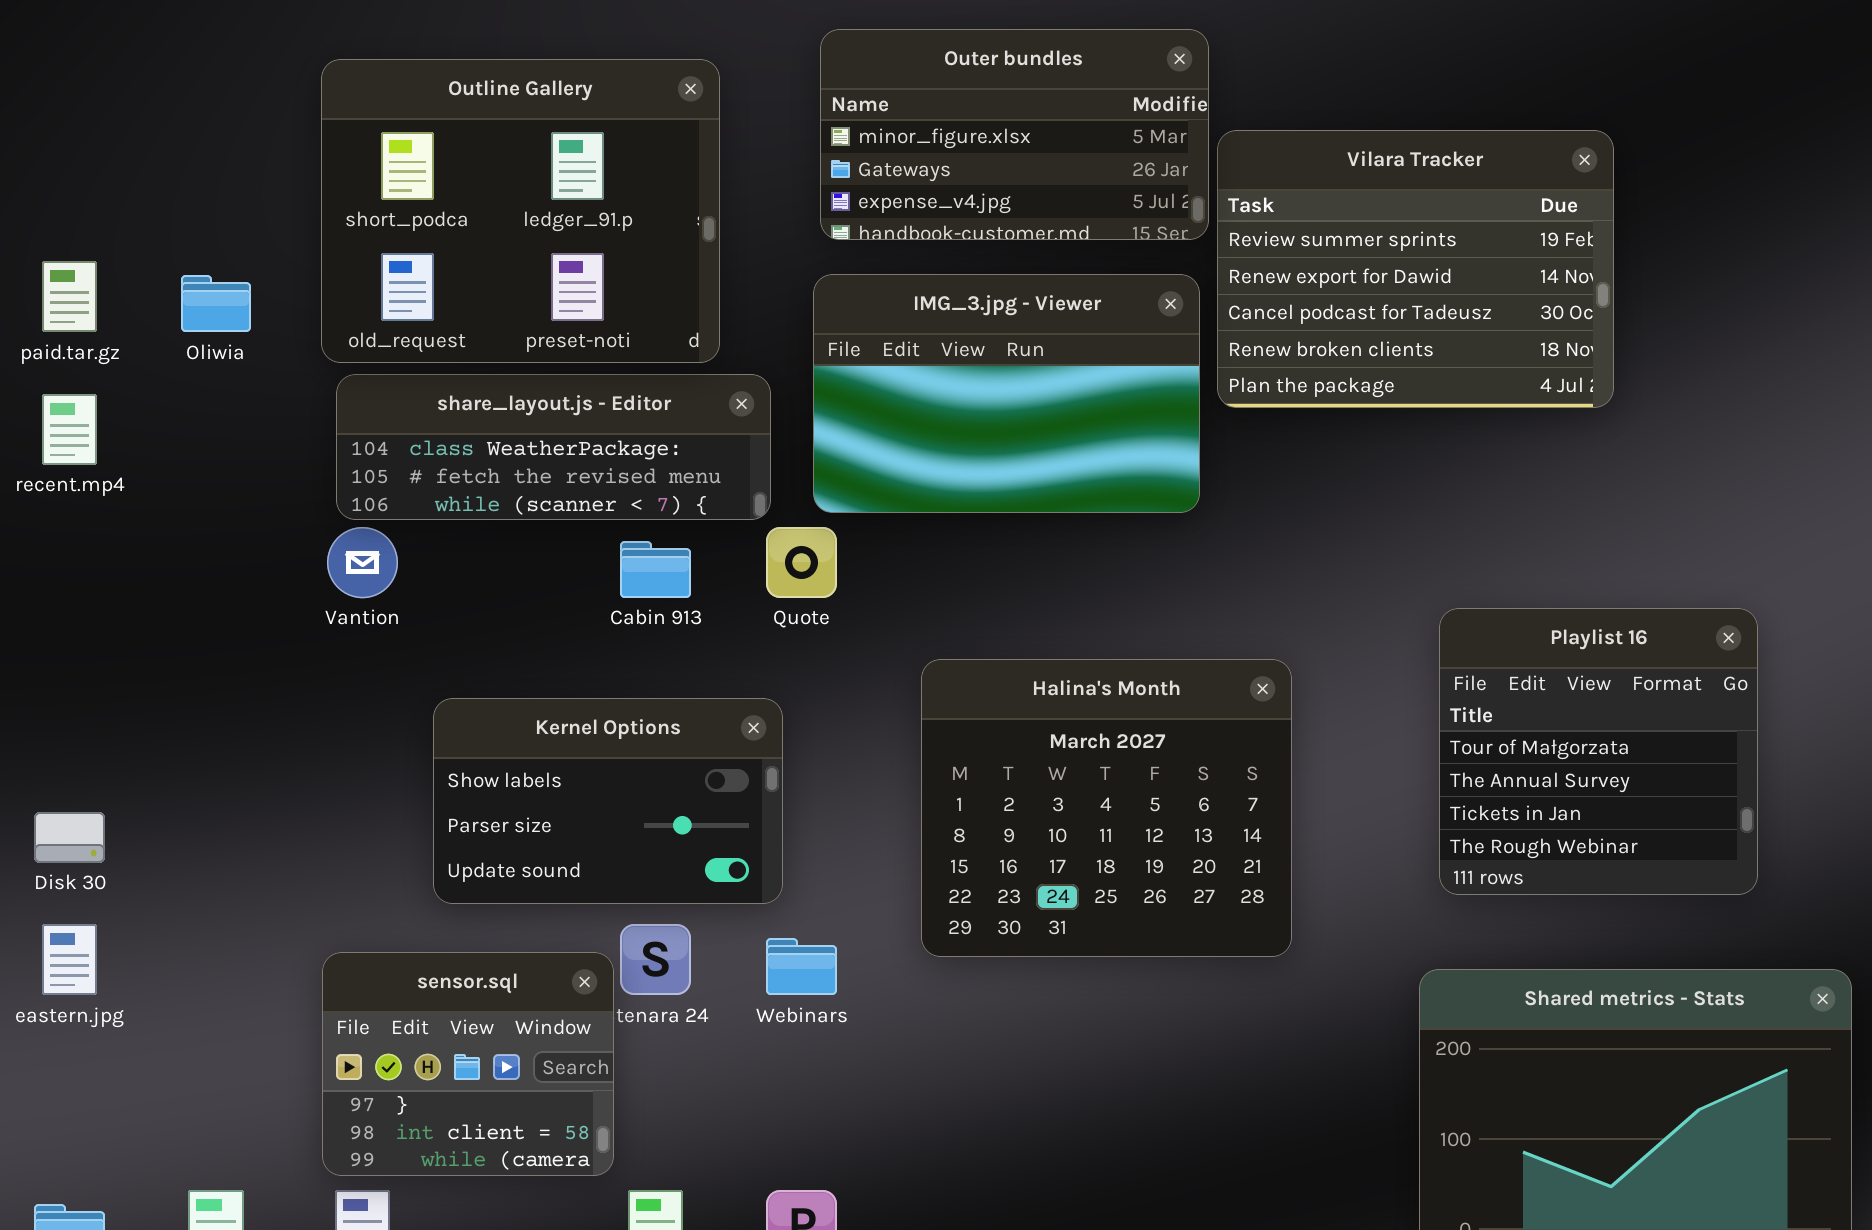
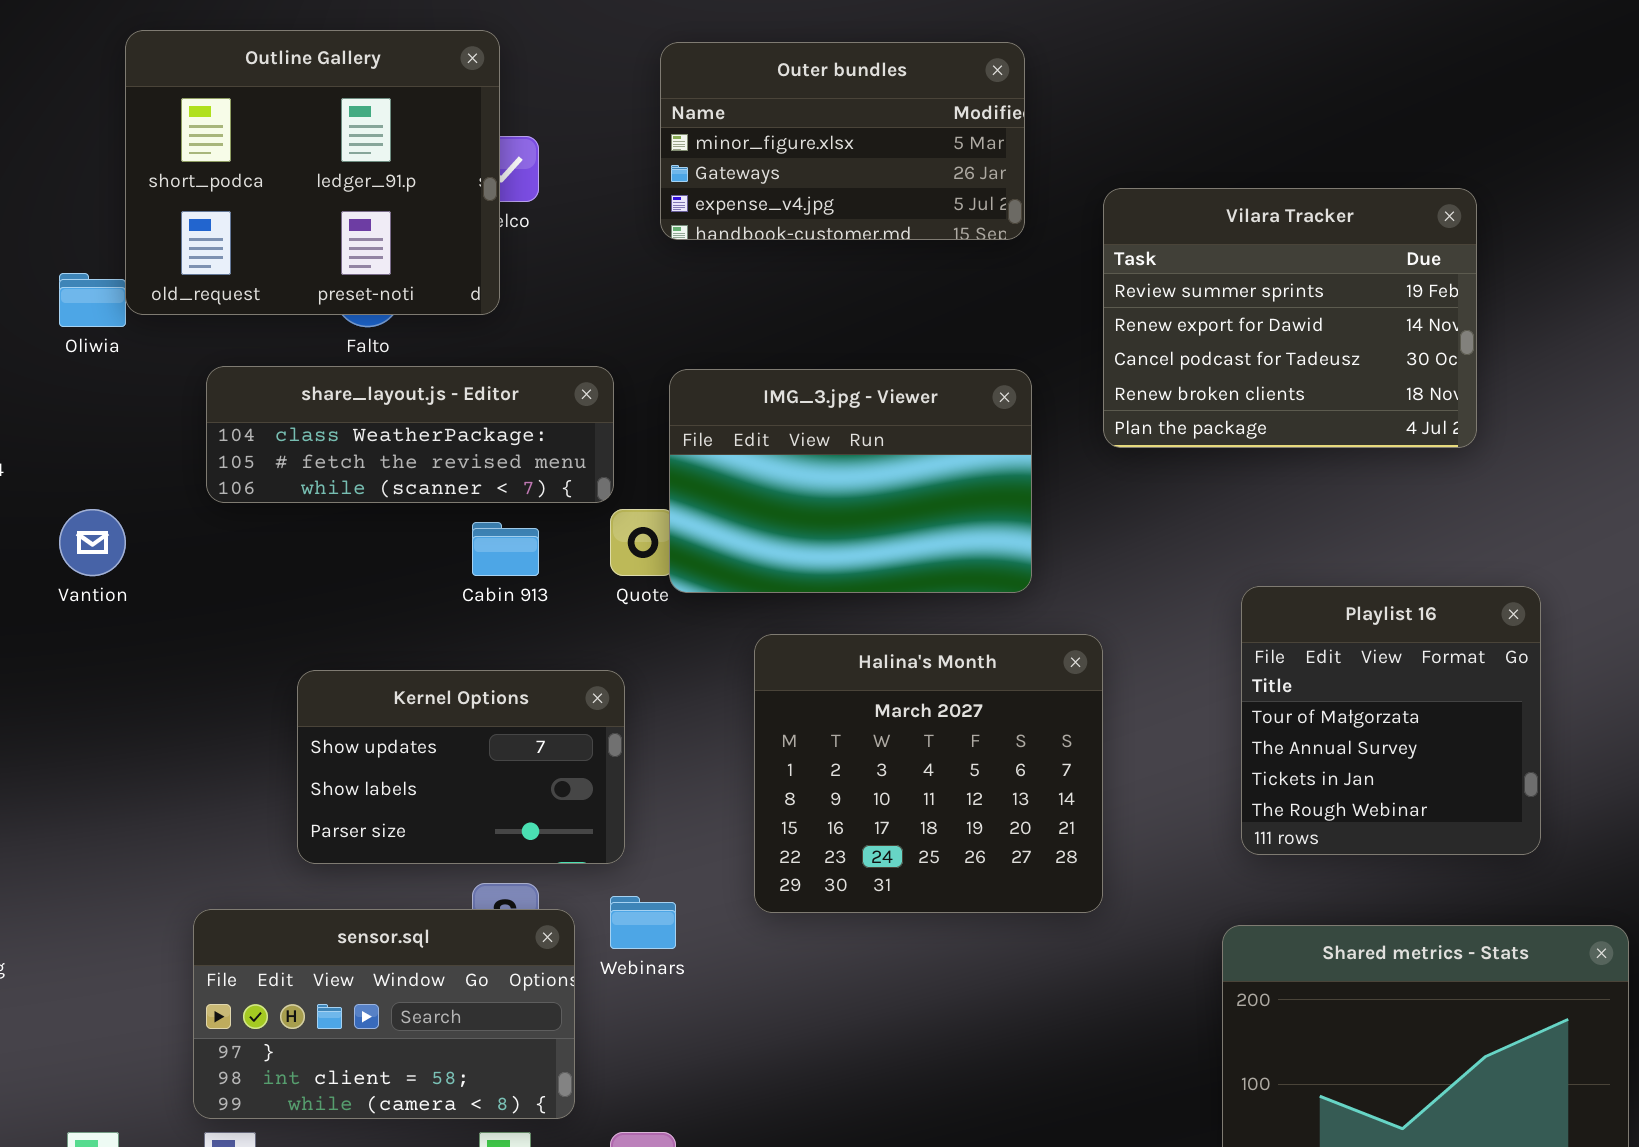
Outline Gallery: [321,59,720,363] -> [125,30,500,315], moved
Vilara Tracker: [1217,130,1614,408] -> [1103,188,1477,448], moved
IMG_3.jpg - Viewer: [813,274,1200,513] -> [669,369,1032,593], moved
Vantion: [327,527,398,598] -> [59,509,126,576], moved
Kernel Options: [433,698,783,904] -> [297,670,625,864], scrolled up 1 row
sensor.sql: [322,952,614,1176] -> [193,909,575,1119], resized

